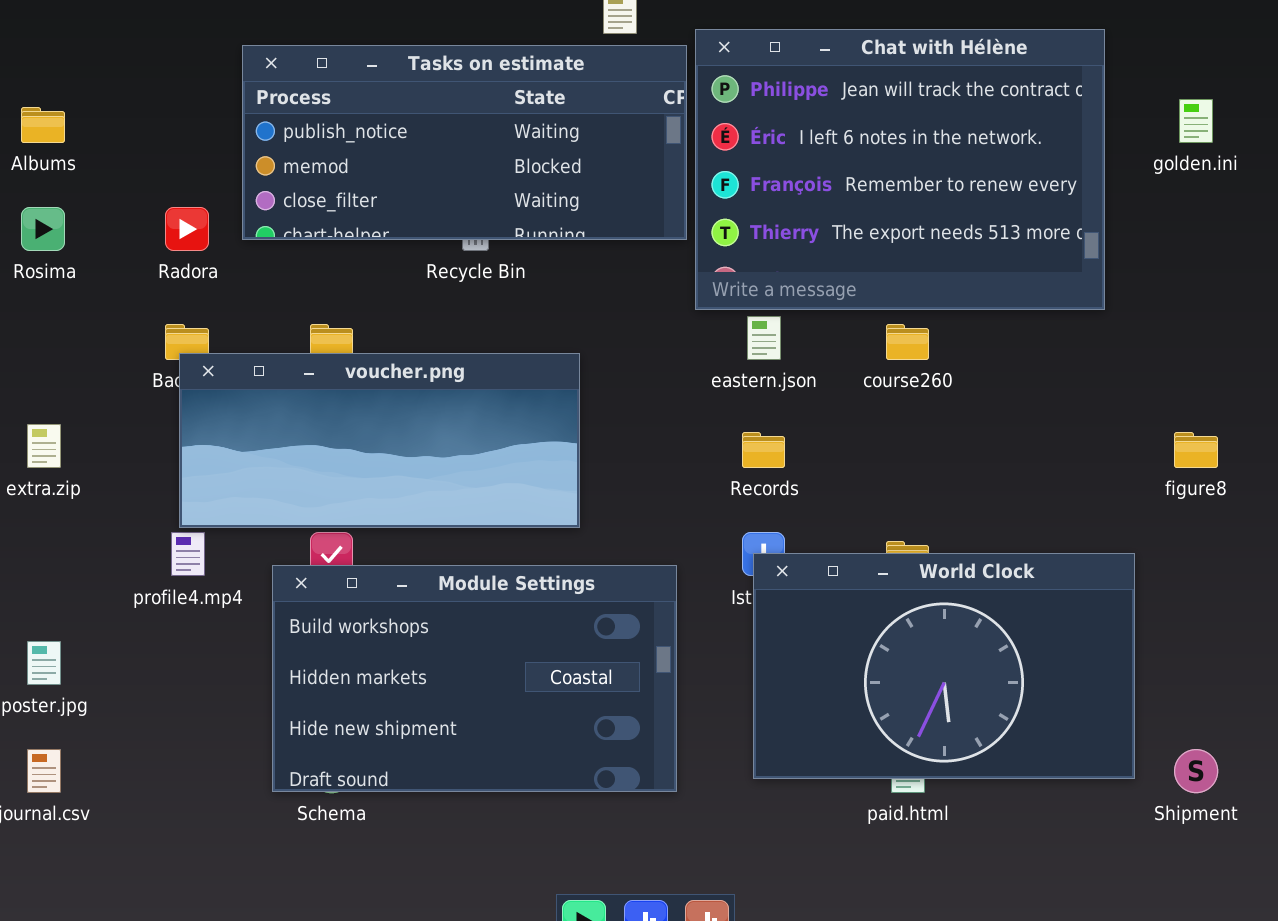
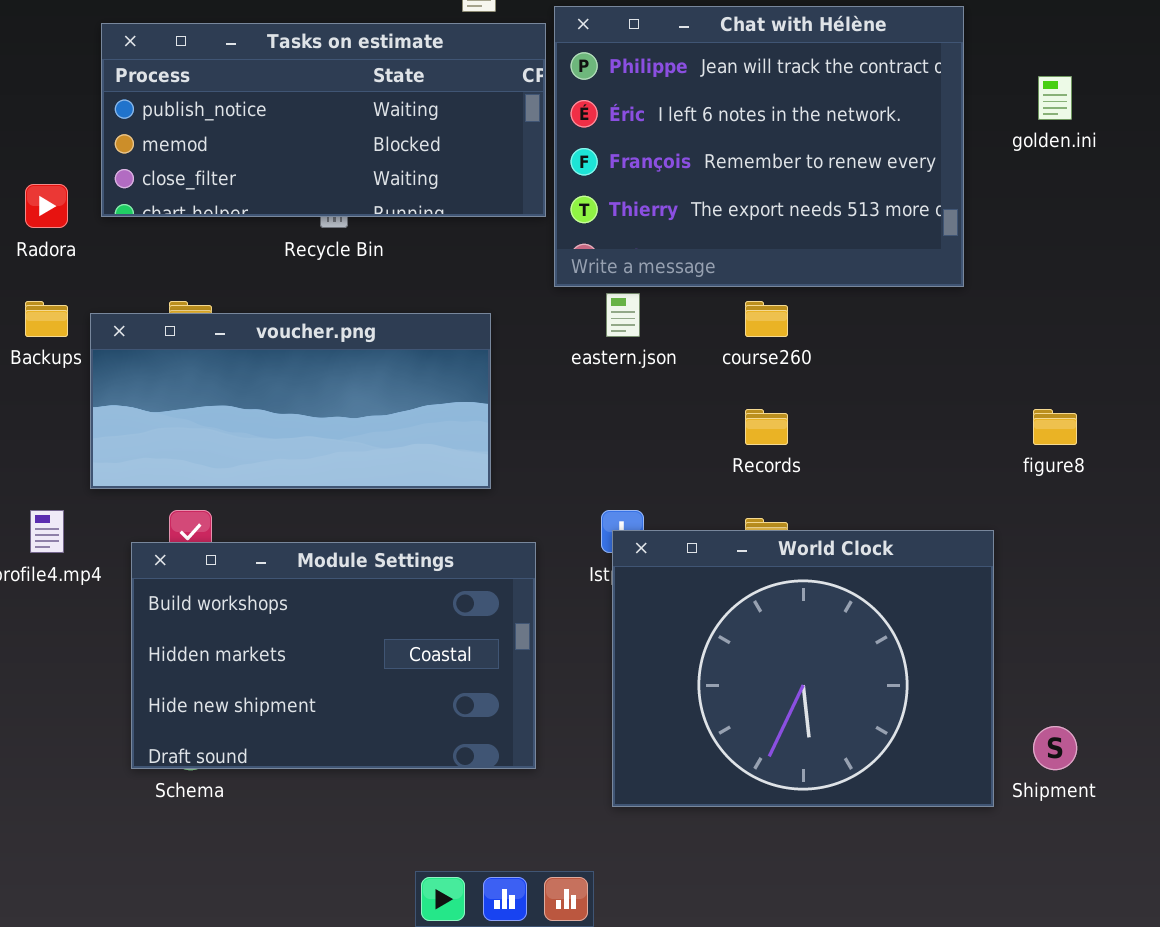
voucher.png: [179,353,580,528] -> [90,313,491,489], moved
Records: [742,432,785,468] -> [745,409,788,445], moved
World Clock: [753,553,1135,779] -> [612,530,994,807], resized

